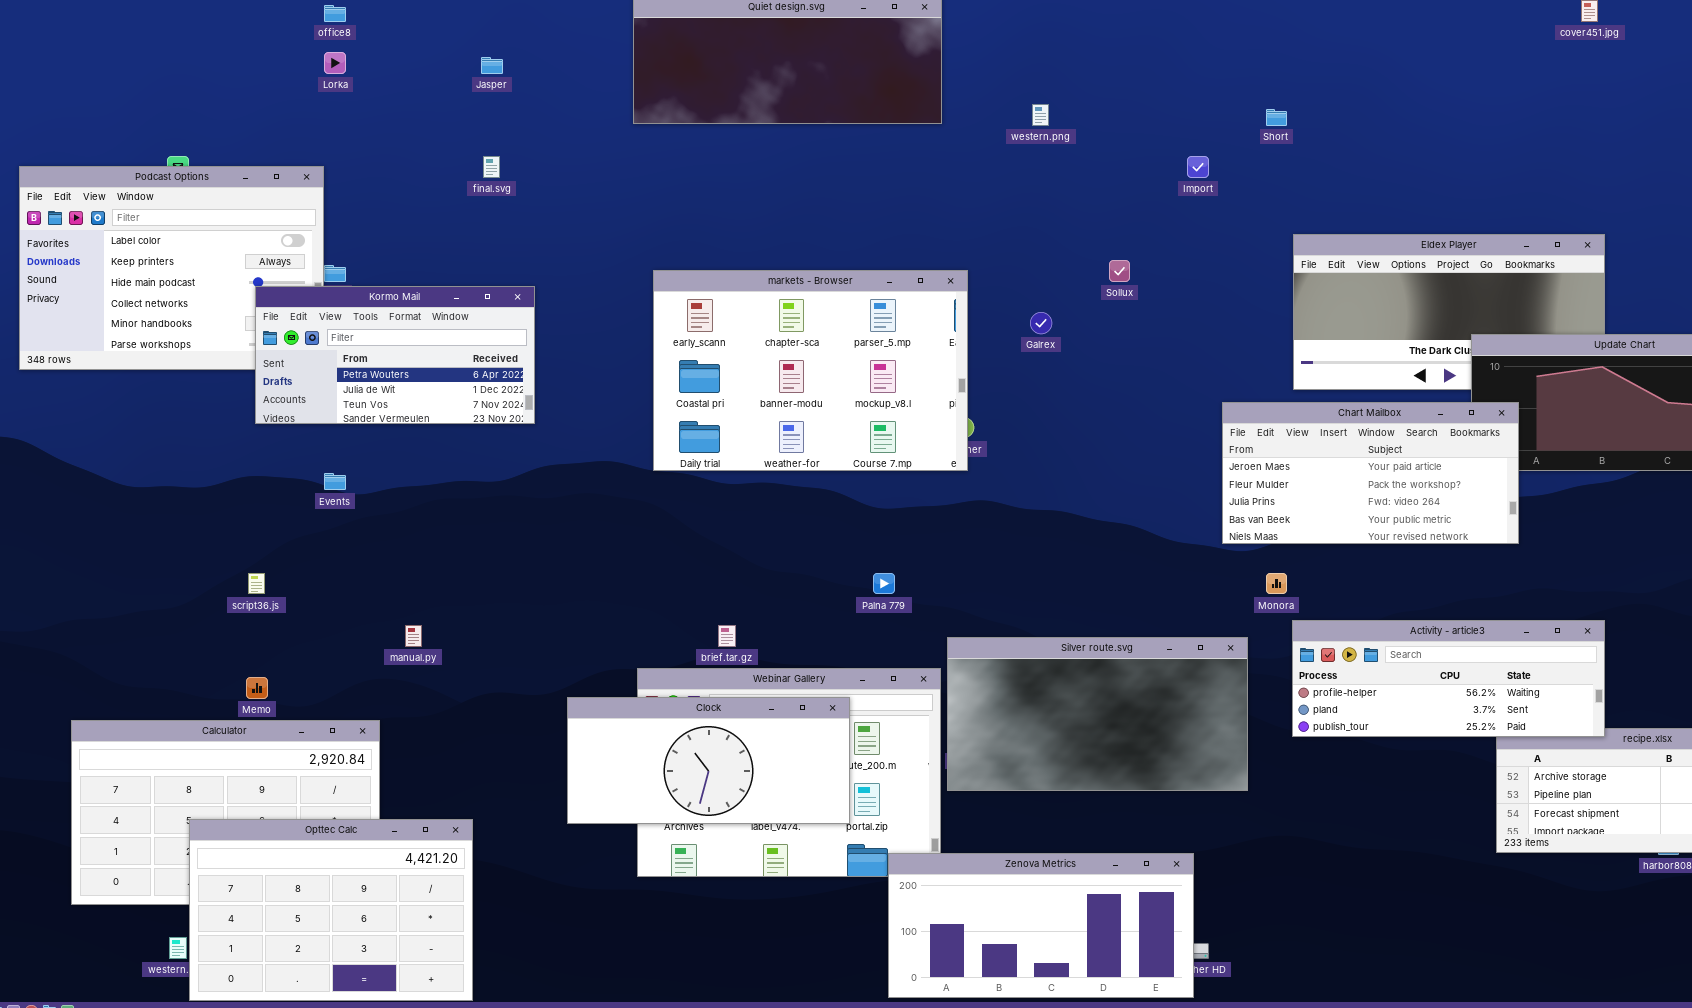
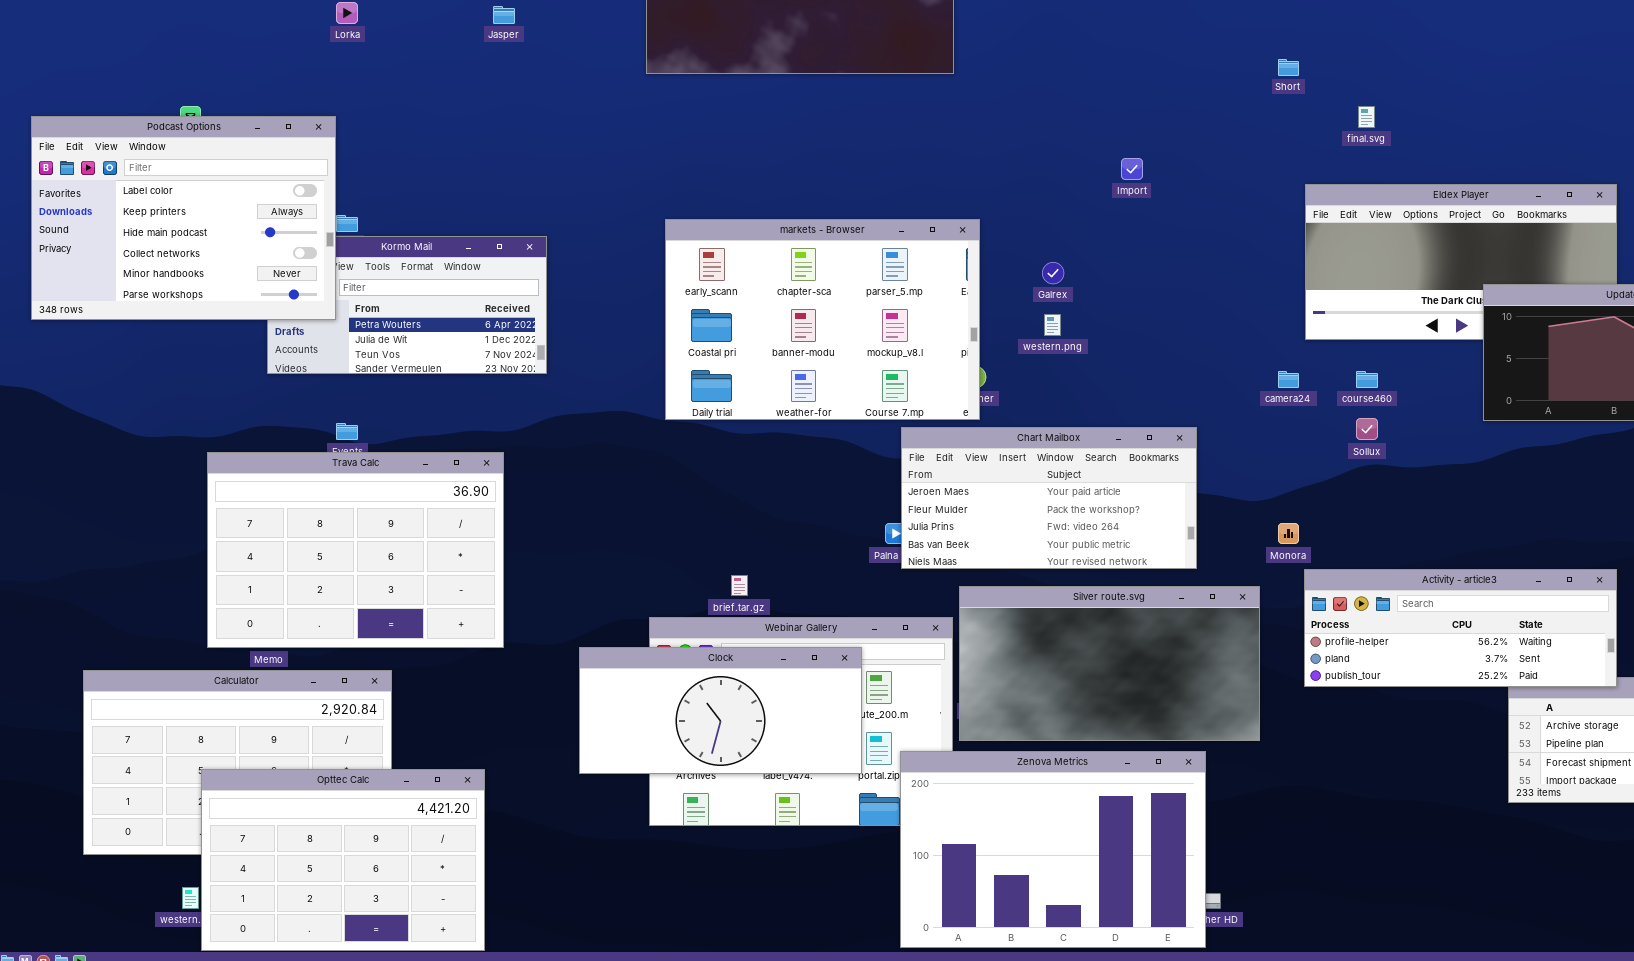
western.png: [1032,104,1049,126] -> [1044,314,1061,336], moved
final.svg: [483,156,500,178] -> [1358,106,1375,128], moved
Import: [1187,156,1209,178] -> [1121,158,1143,180], moved
Podcast Options: [19,166,324,370] -> [31,116,336,320], raised
Sollux: [1109,260,1130,282] -> [1356,418,1378,440], moved
Chart Mailbox: [1222,402,1519,544] -> [901,427,1197,569], moved
Trava Calc: none -> [207,452,504,648], opened
Zenova Metrics: [888,853,1194,998] -> [900,751,1206,948], resized

